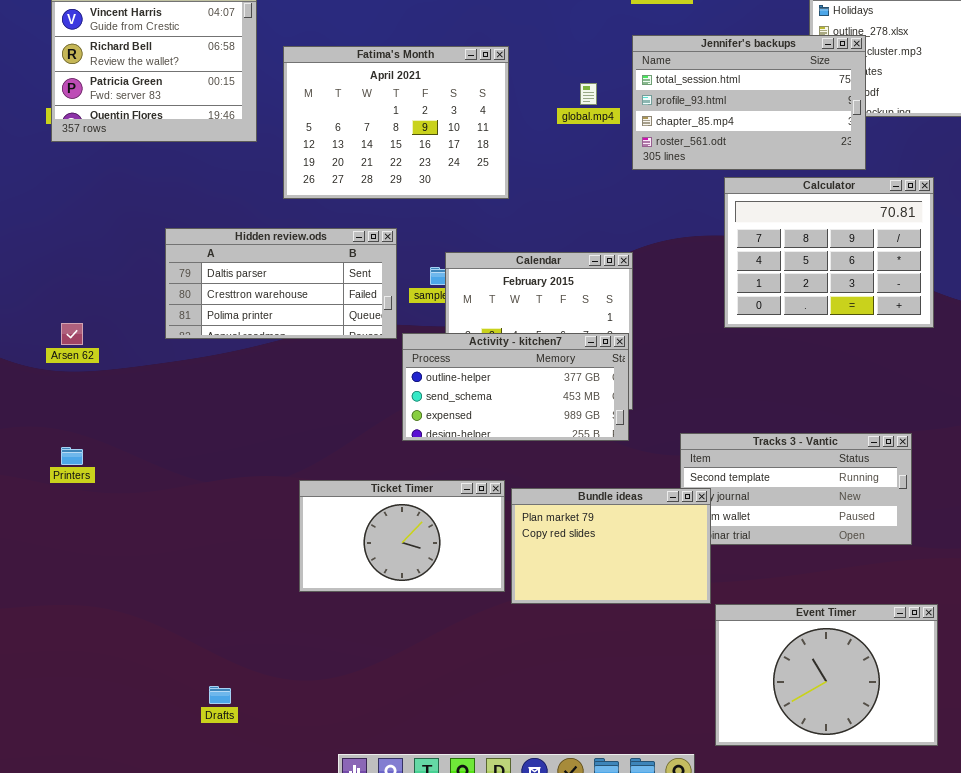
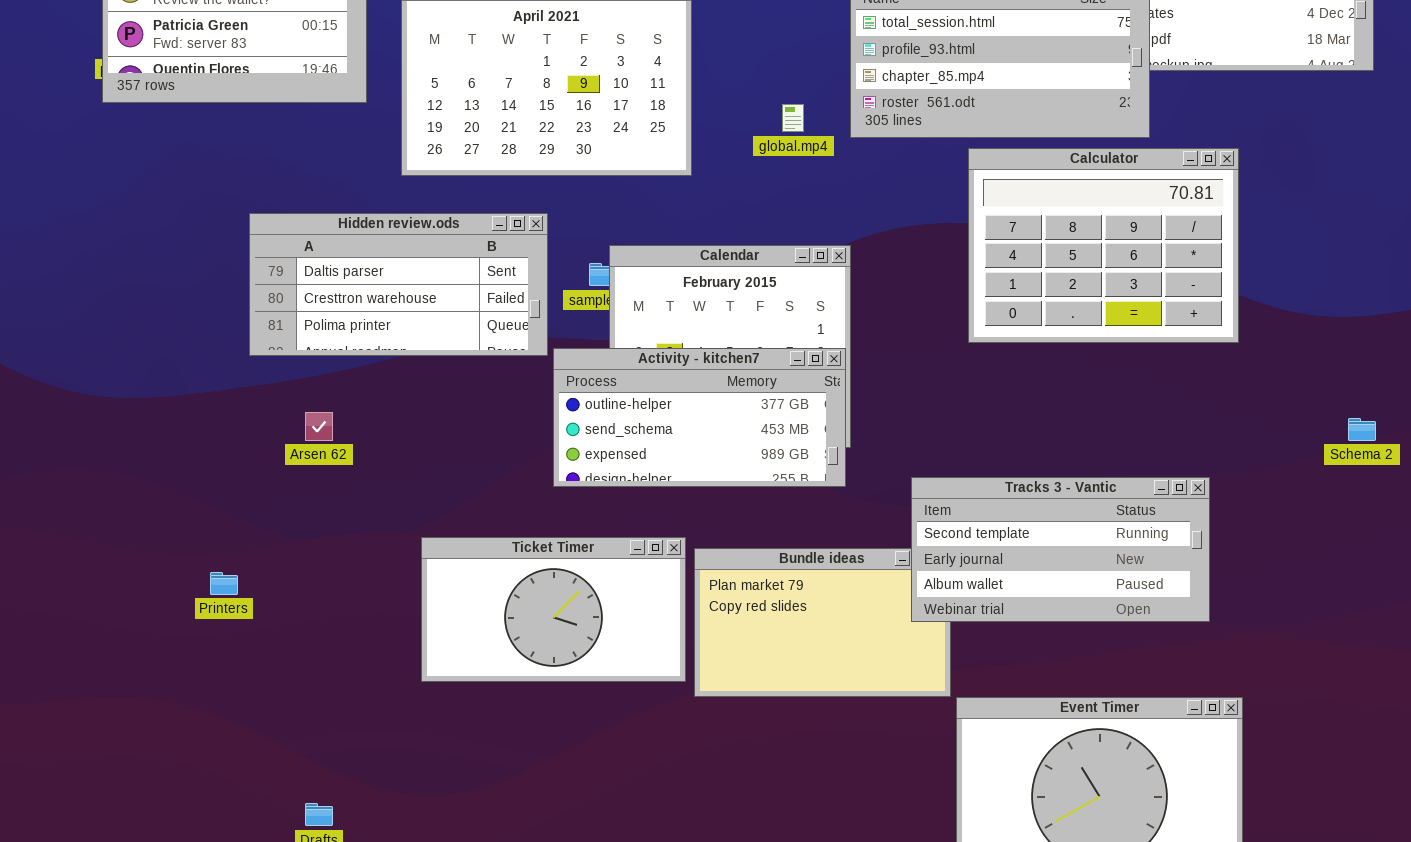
global.mp4: [580,83,597,105] -> [782,104,804,132], moved
Arsen 62: [61,323,83,345] -> [305,412,333,441], moved
Tracks 3 - Vantic: [680,433,912,545] -> [911,477,1210,622], raised
Printers: [61,447,83,465] -> [210,572,238,595], moved

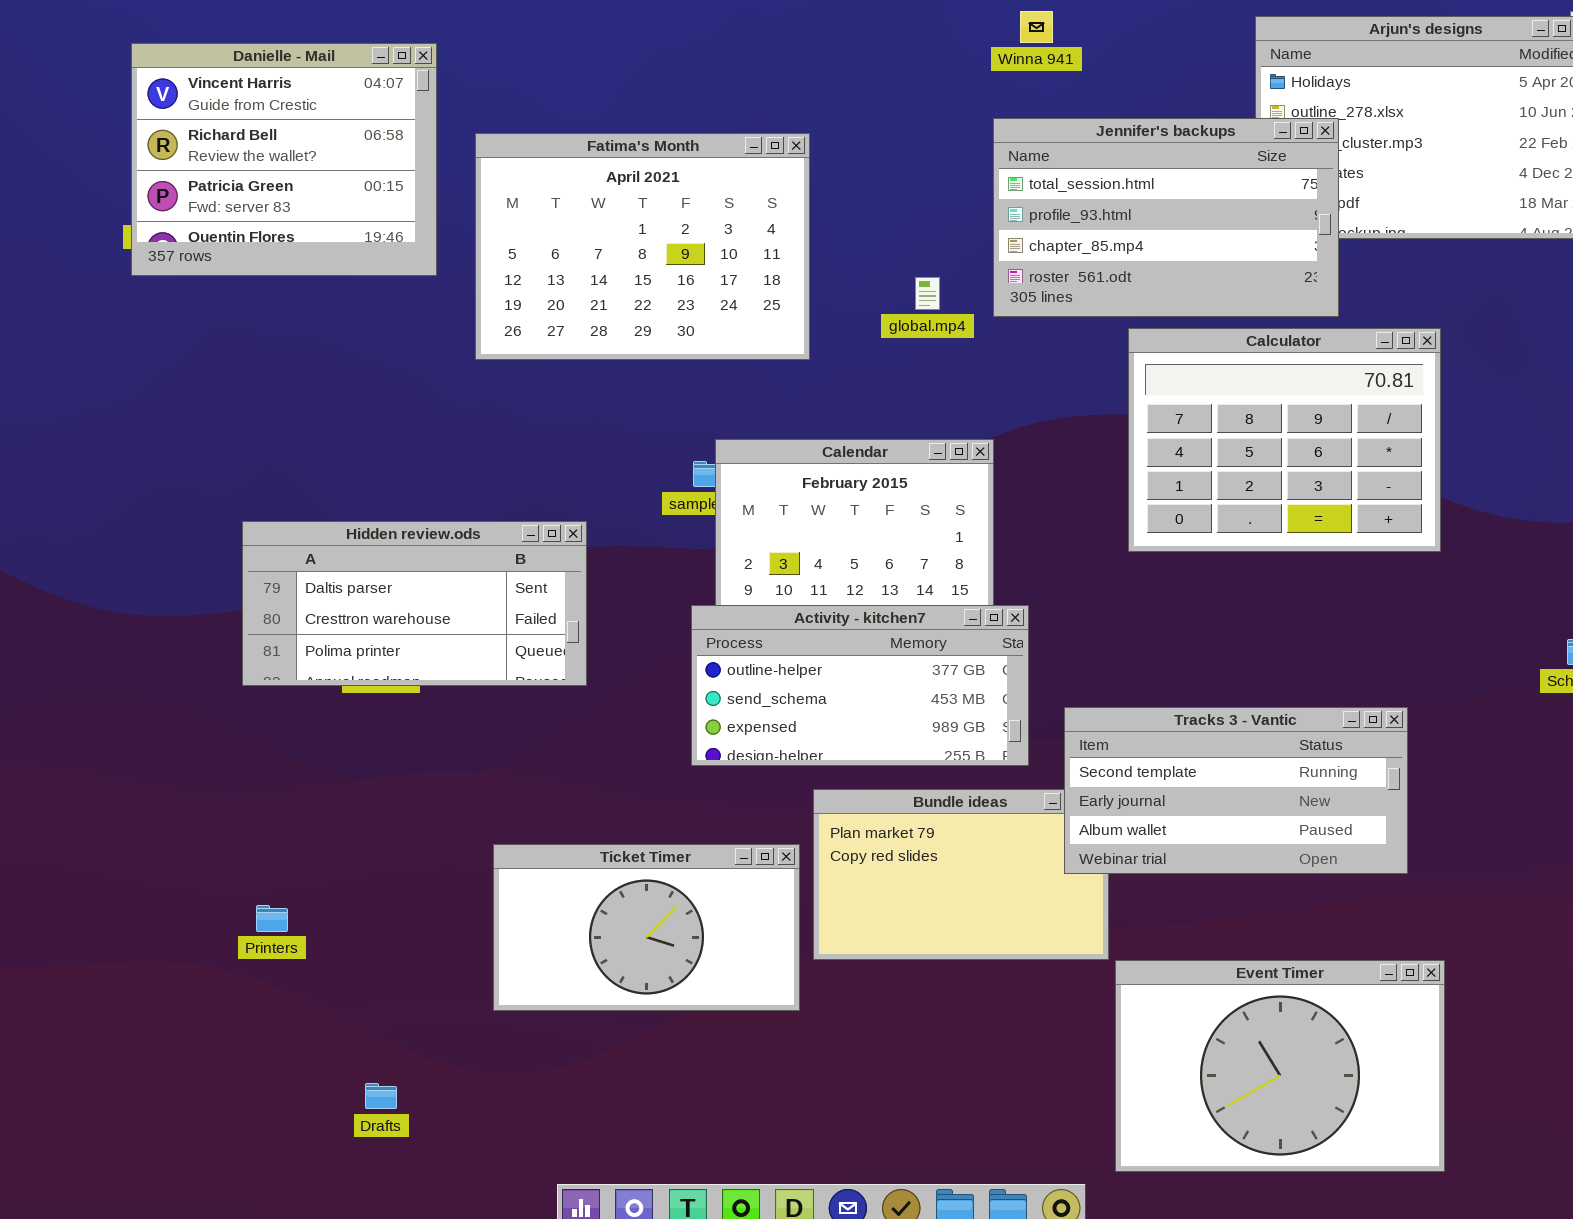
Hidden review.ods: [249,213,548,356] -> [242,521,587,686], moved
Activity - kitchen7: [553,348,846,487] -> [691,605,1029,766], moved
Ticket Timer: [421,537,686,682] -> [493,844,800,1011], moved
Printers: [210,572,238,595] -> [256,905,288,932], moved

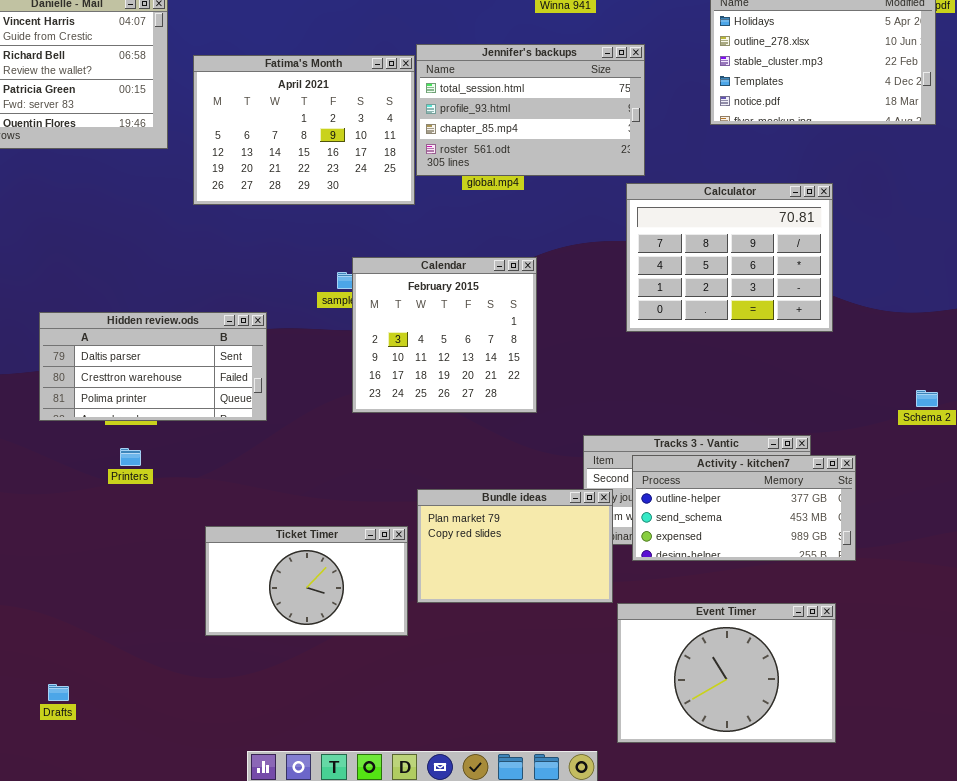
Jennifer's backups: [993,118,1339,317] -> [416,44,645,176], moved
Activity - kitchen7: [691,605,1029,766] -> [632,455,856,561], moved
Bundle ideas: [813,789,1109,960] -> [417,489,613,603], raised
Printers: [256,905,288,932] -> [120,448,141,466], moved
Drafts: [365,1083,397,1109] -> [48,684,69,701], moved

